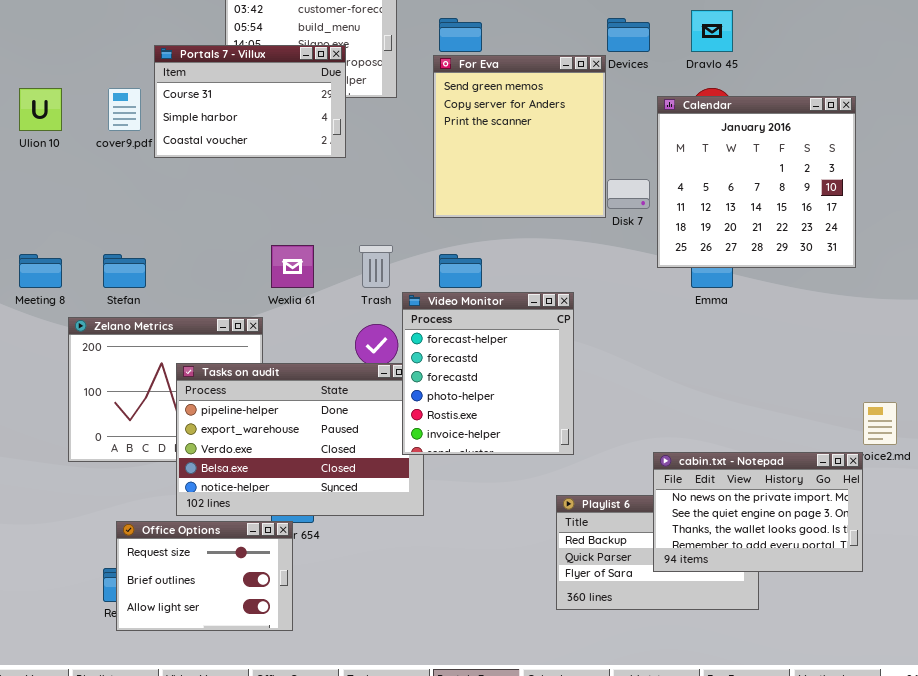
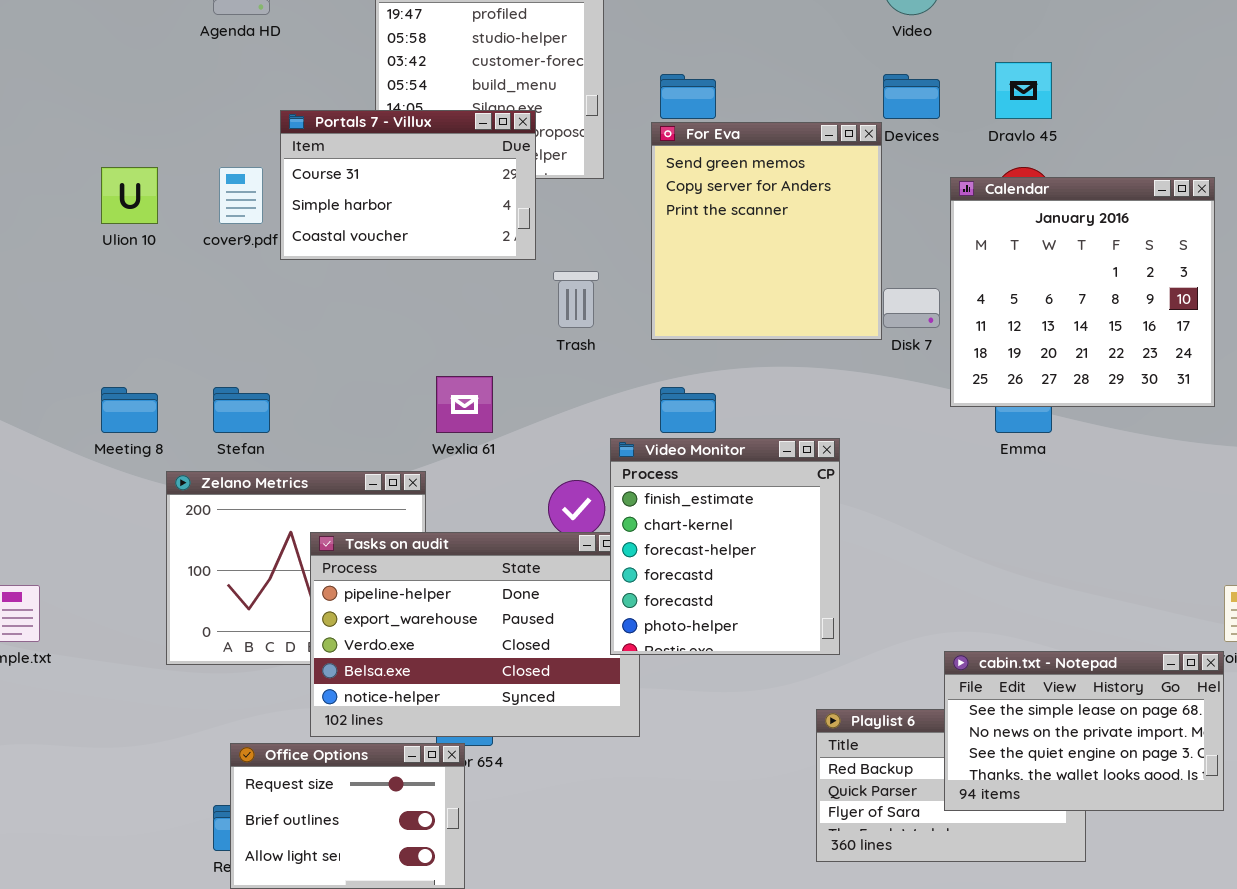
Trash: [359,245,393,288] -> [553,271,599,328], moved
Video Monitor: [402,292,574,455] -> [610,438,840,655], scrolled up 2 rows
cabin.txt - Notepad: [653,452,863,572] -> [944,651,1224,811], scrolled up 1 row

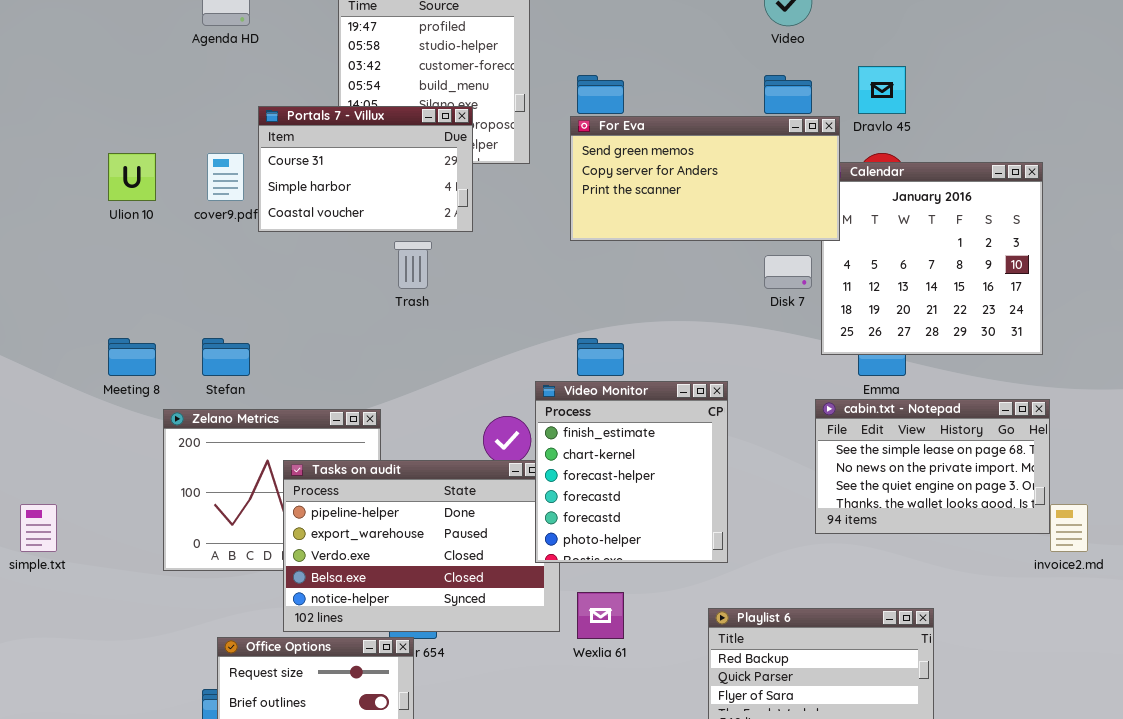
For Eva: [651,122,882,340] -> [570,116,840,241], resized
Trash: [553,271,599,328] -> [394,241,432,289], moved
Wexlia 61: [436,376,493,433] -> [577,592,624,639], moved
cabin.txt - Notepad: [944,651,1224,811] -> [815,399,1050,534], moved

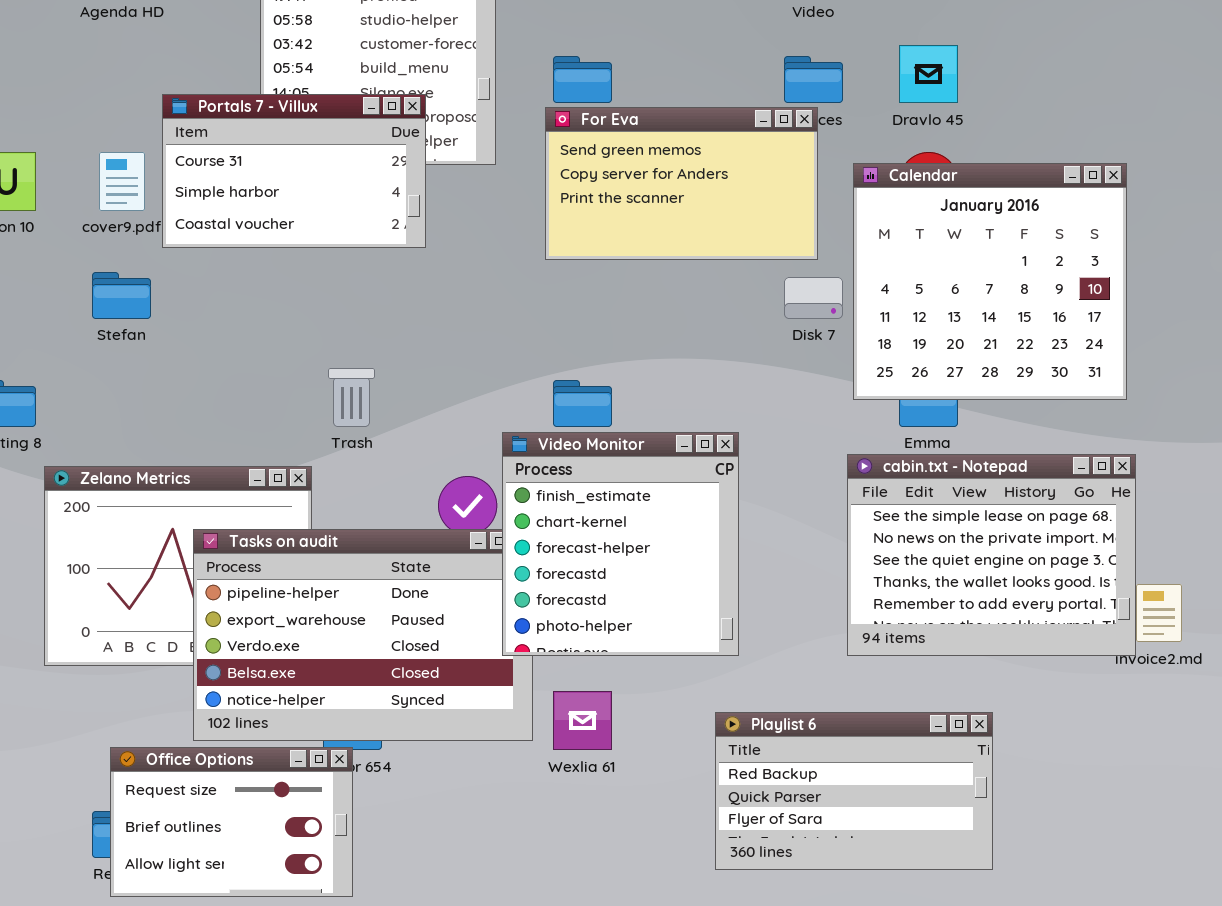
For Eva: [570,116,840,241] -> [545,107,818,260], resized
Trash: [394,241,432,289] -> [328,368,375,427], moved
Stefan: [202,338,250,376] -> [92,272,151,319], moved
cabin.txt - Notepad: [815,399,1050,534] -> [847,454,1136,656], resized

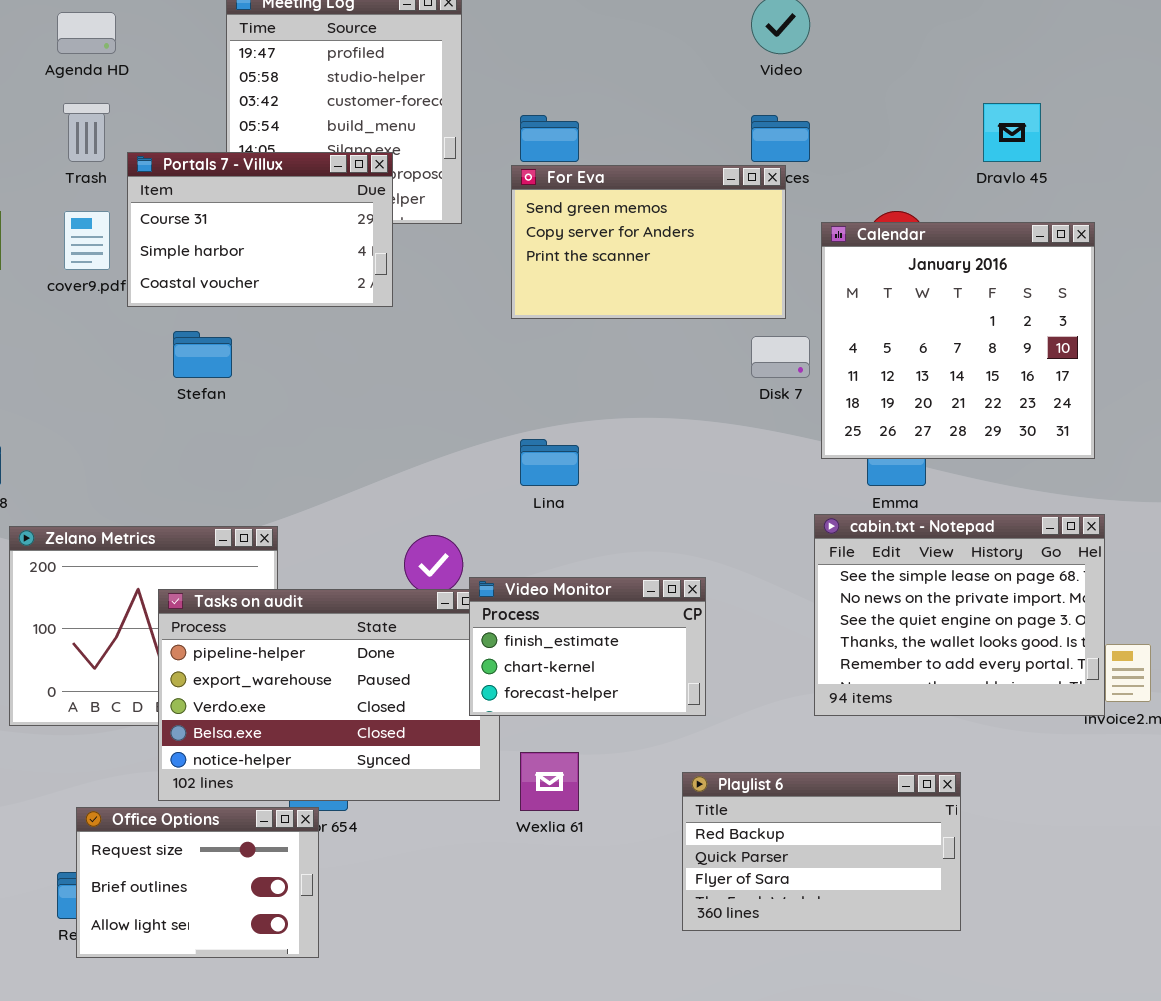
Dravlo 45: [899,45,958,103] -> [983,103,1041,162], moved
Stefan: [92,272,151,319] -> [173,331,232,378], moved
Trash: [328,368,375,427] -> [63,103,110,162], moved
Video Monitor: [502,432,739,656] -> [469,577,706,716], resized

